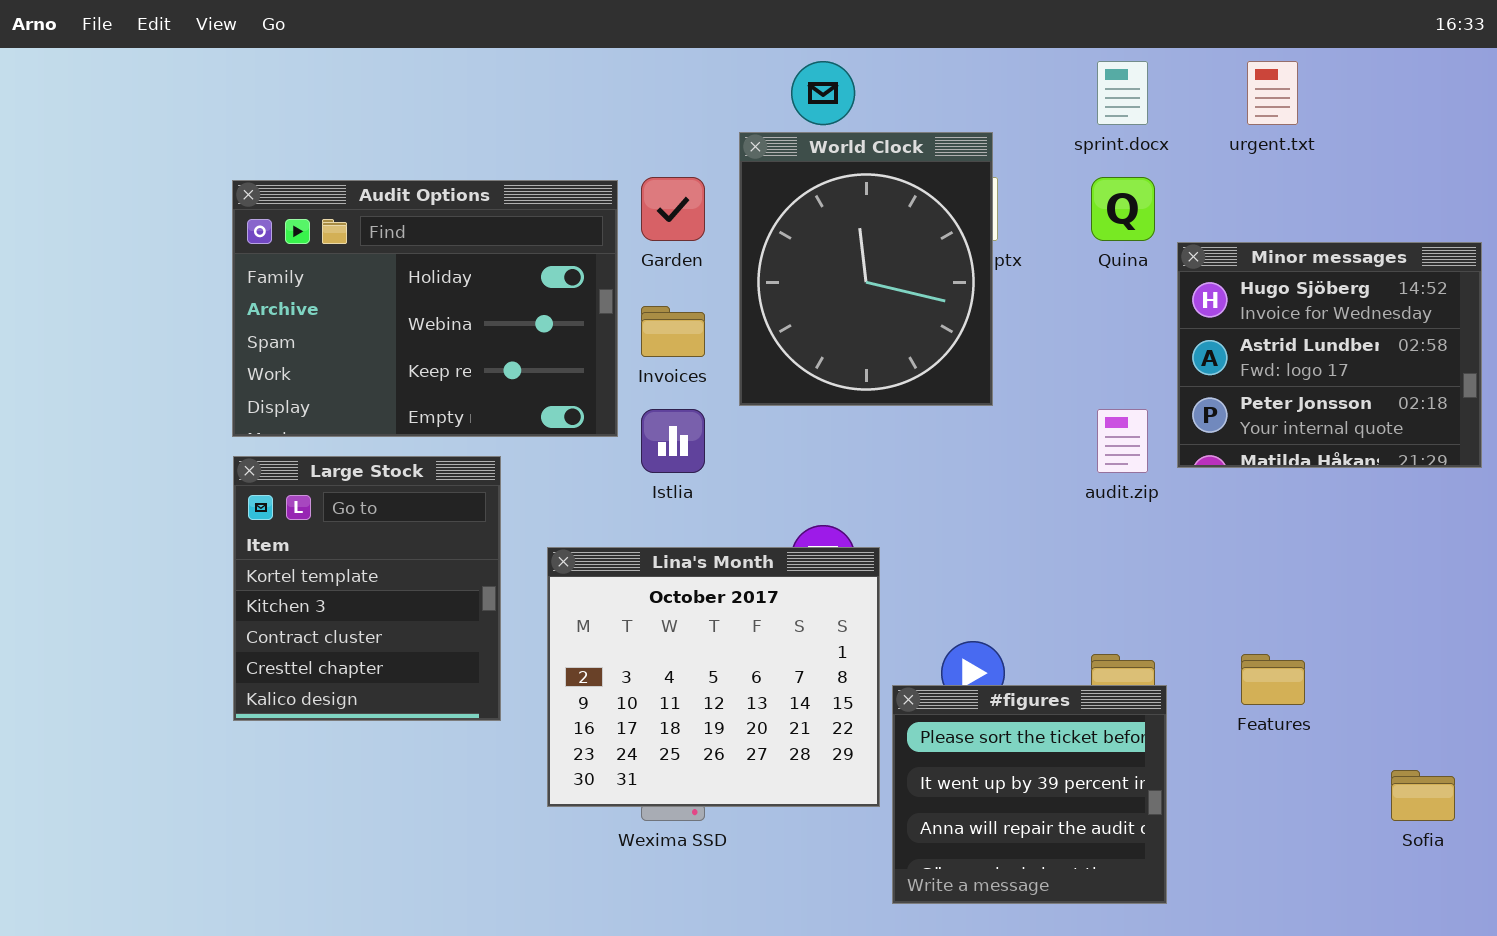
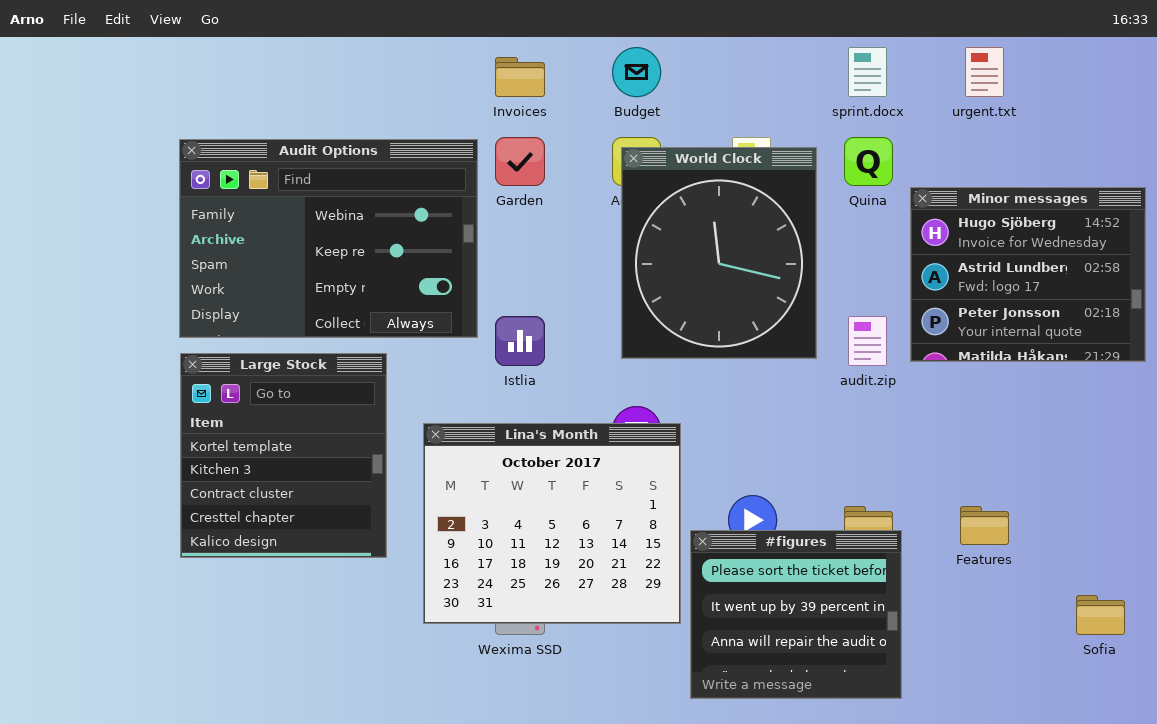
World Clock: [739,132,993,406] -> [621,147,817,359], moved
Audit Options: [232,180,618,437] -> [179,139,478,338], scrolled down 1 row
Invoices: [641,306,705,357] -> [495,57,545,97], moved

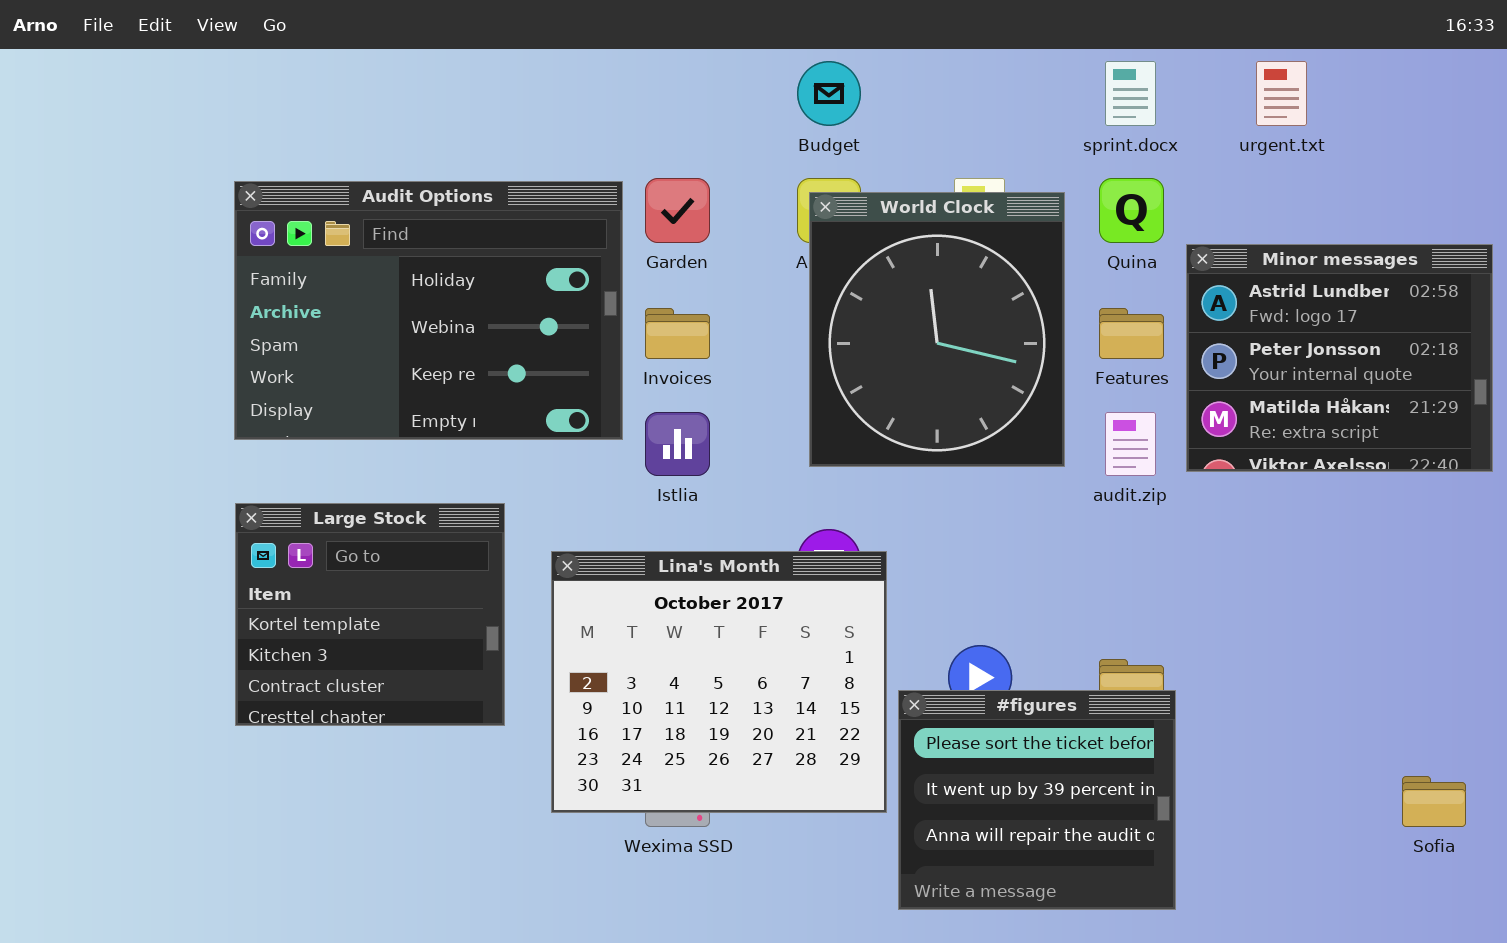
Invoices: [495,57,545,97] -> [645,308,710,359], moved
Audit Options: [179,139,478,338] -> [234,181,623,440], scrolled up 1 row
Minor messages: [910,187,1146,362] -> [1186,244,1493,472], scrolled down 1 row
Large Stock: [180,353,387,558] -> [235,503,505,726], resized
Features: [960,506,1009,545] -> [1099,308,1164,359], moved

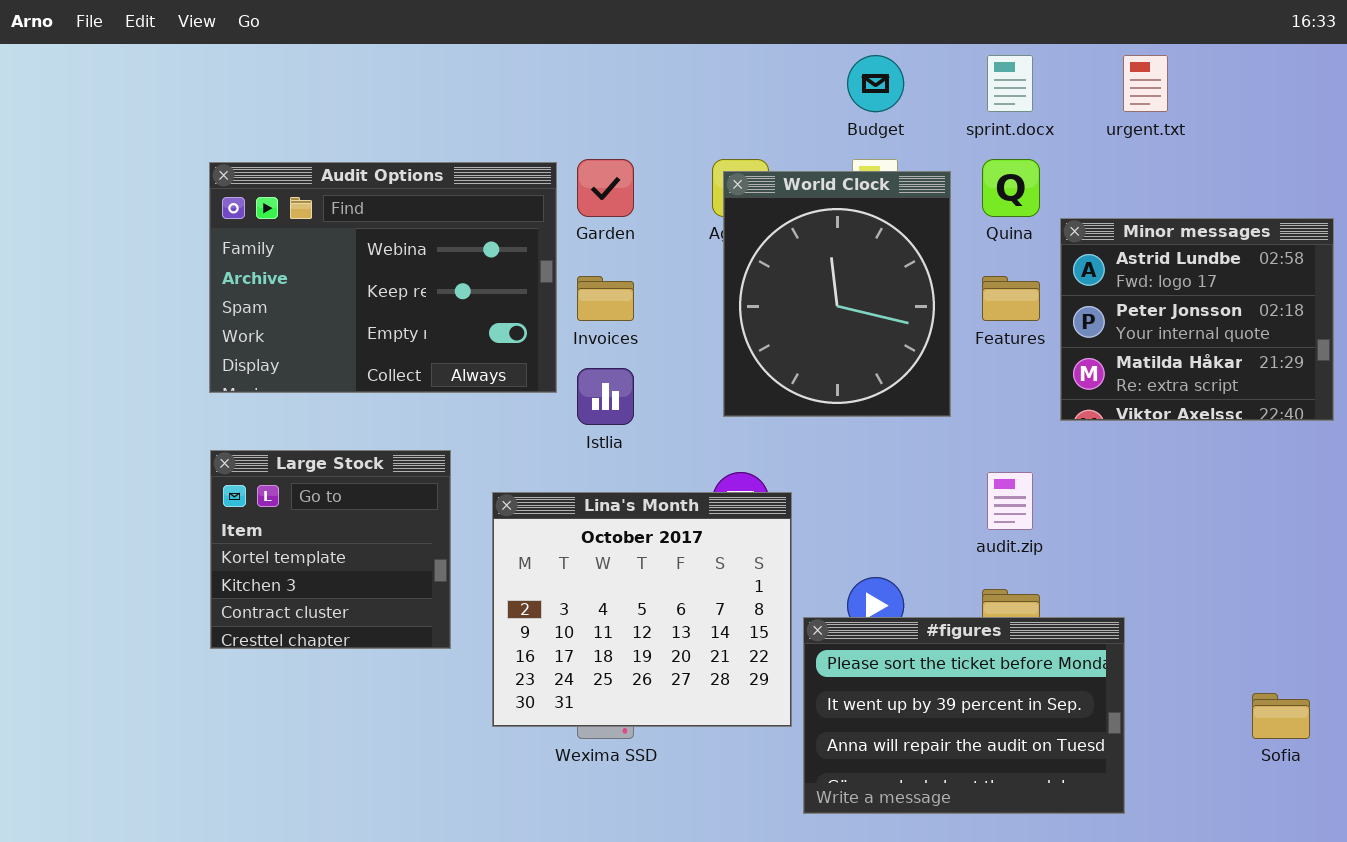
Budget: [797,61,861,126] -> [847,55,904,112], moved
Audit Options: [234,181,623,440] -> [209,162,557,393], scrolled down 1 row
audit.zip: [1105,412,1156,476] -> [987,472,1033,530], moved
#figures: [898,690,1176,910] -> [803,617,1125,814], resized

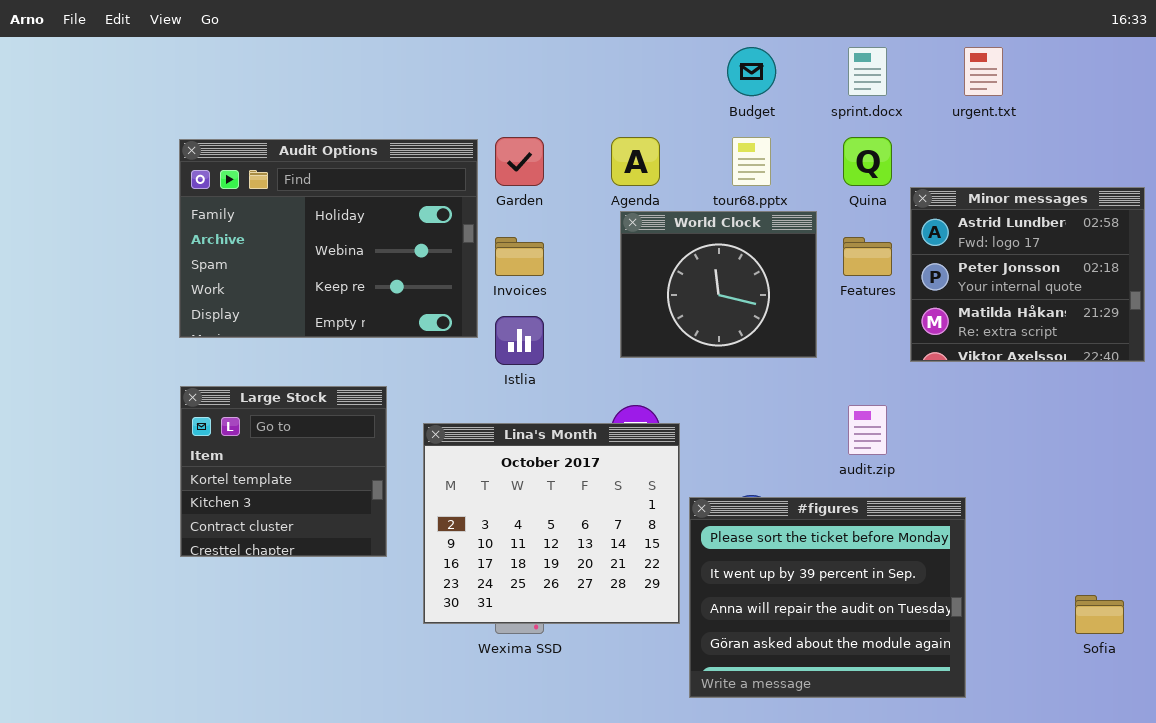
Audit Options: [209,162,557,393] -> [179,139,478,338], scrolled up 1 row
World Clock: [723,171,951,417] -> [620,211,817,358], resized
#figures: [803,617,1125,814] -> [689,497,966,698], resized

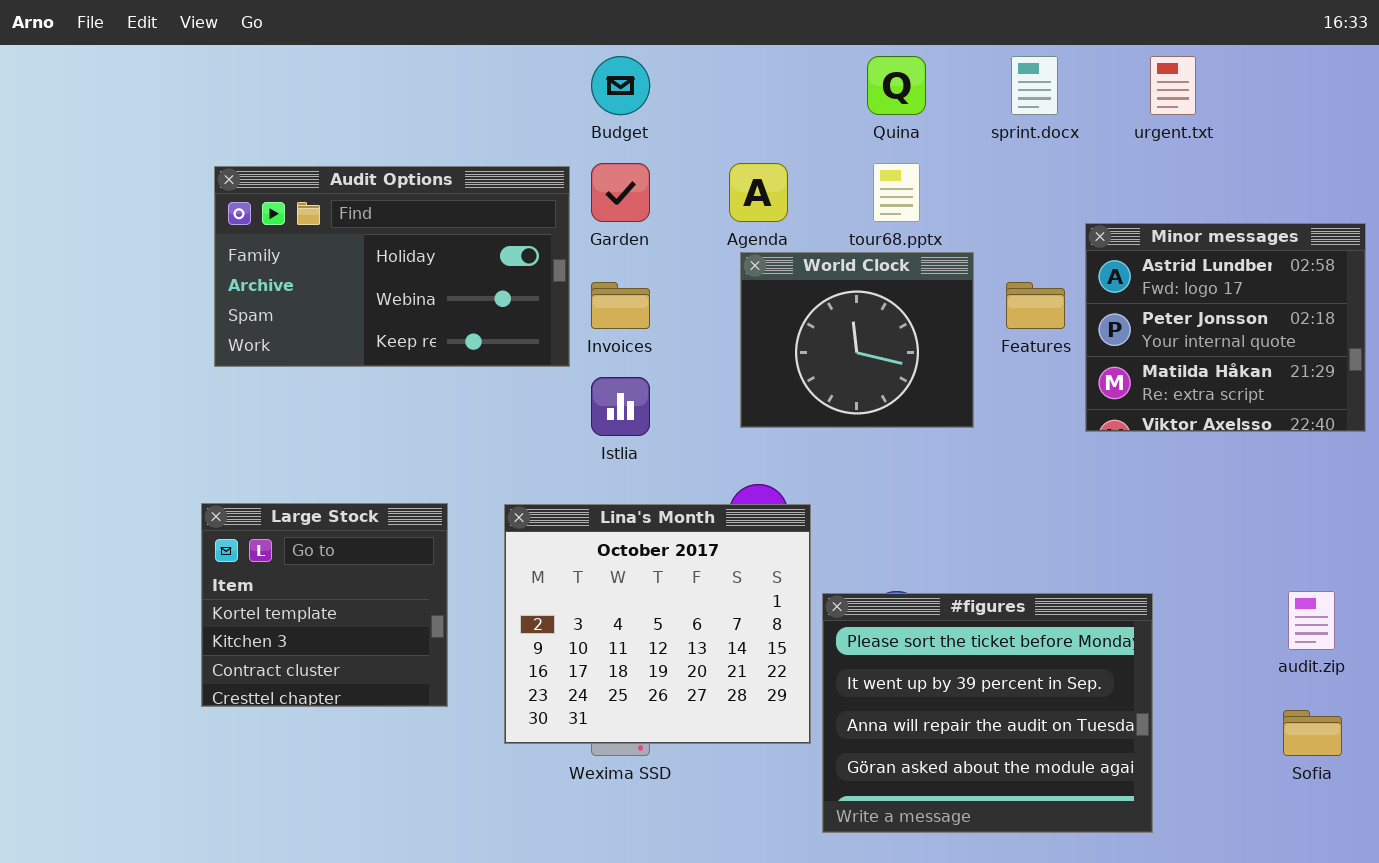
Budget: [727,47,776,96] -> [591,56,650,115], moved
Quina: [843,137,892,186] -> [867,56,926,115], moved
Audit Options: [179,139,478,338] -> [214,166,570,367], resized
Large Stock: [180,386,387,557] -> [201,503,448,707], moved
audit.zip: [848,405,887,455] -> [1288,591,1335,650], moved

